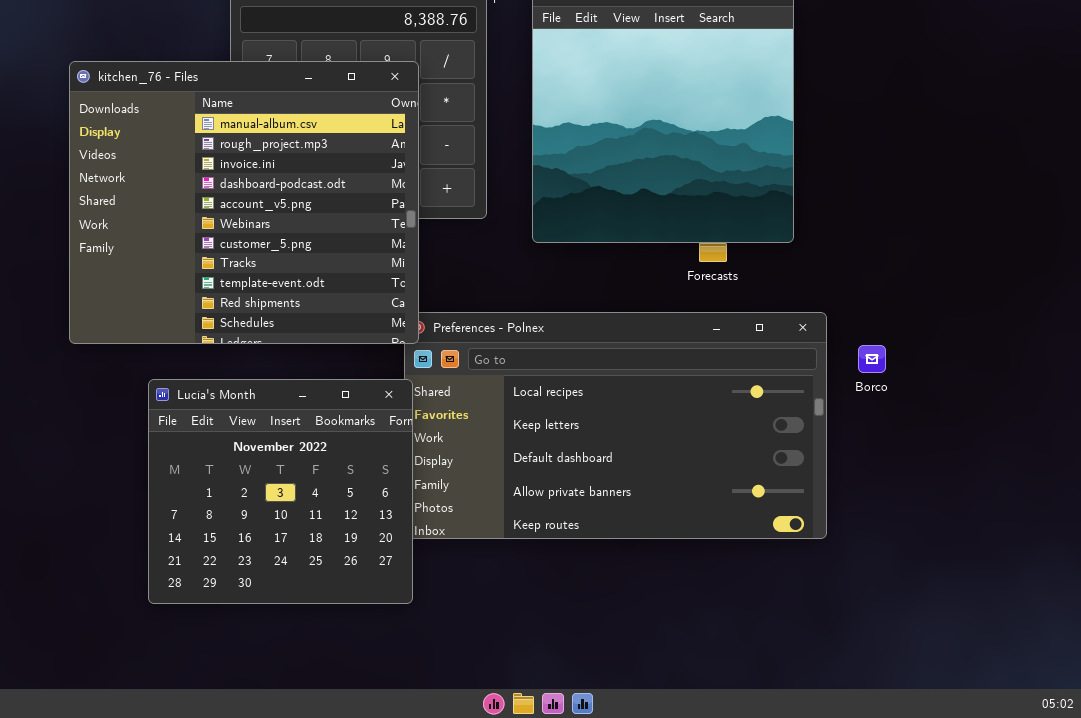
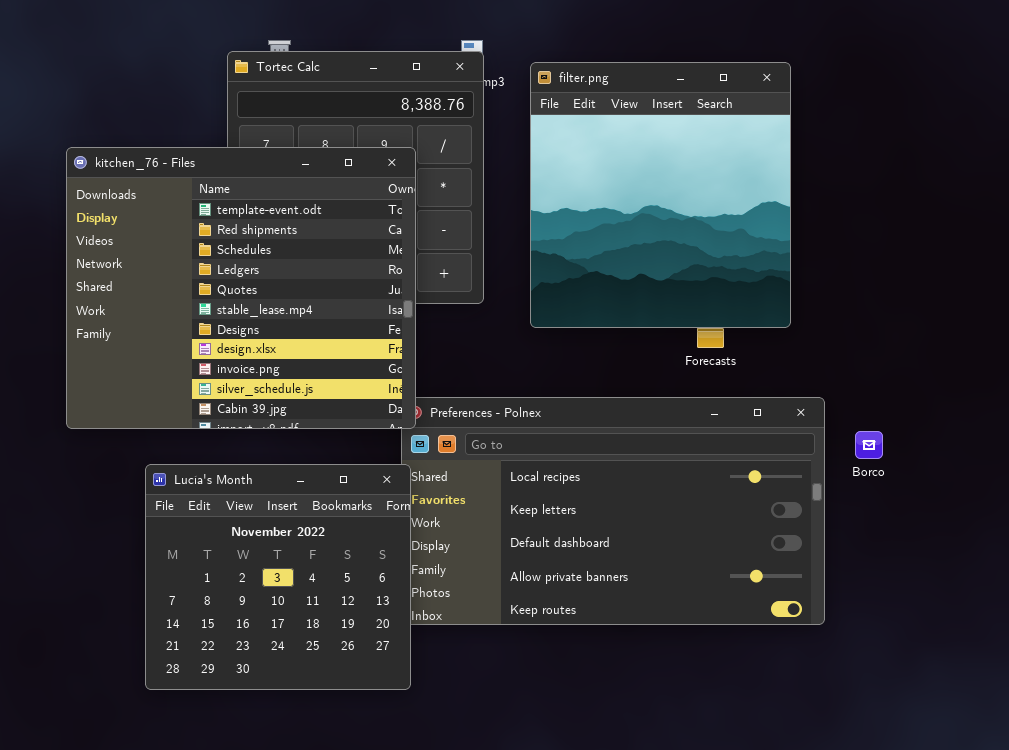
kitchen_76 - Files: [69,61,419,344] -> [66,147,416,429], scrolled down 8 rows

